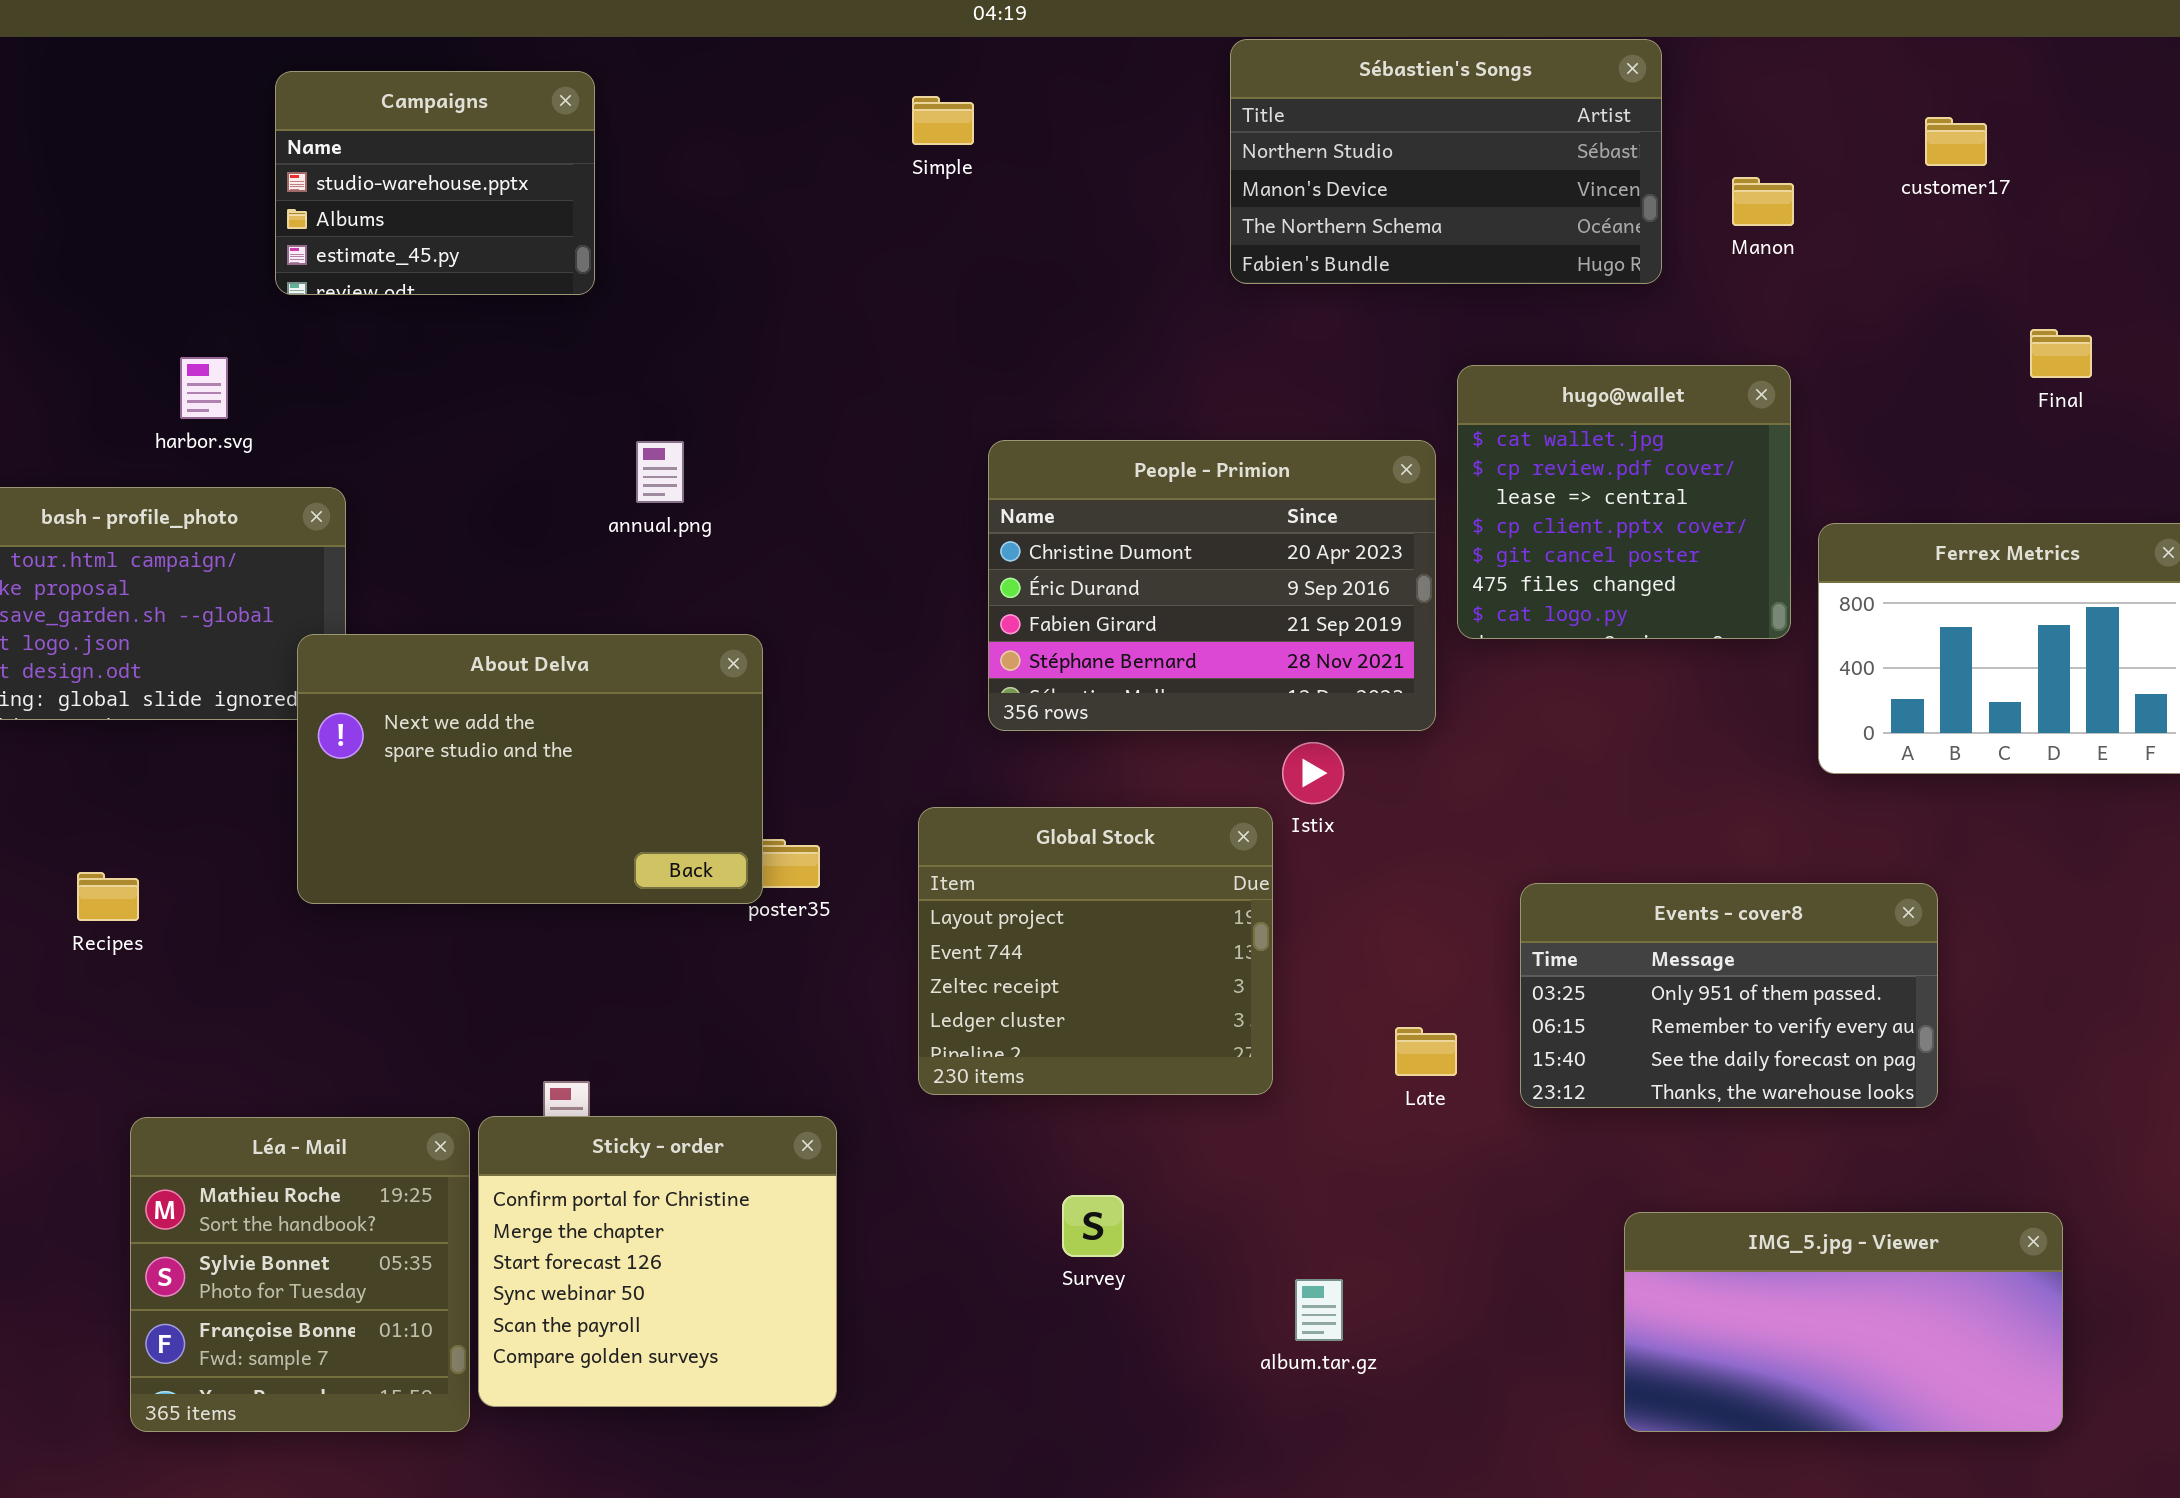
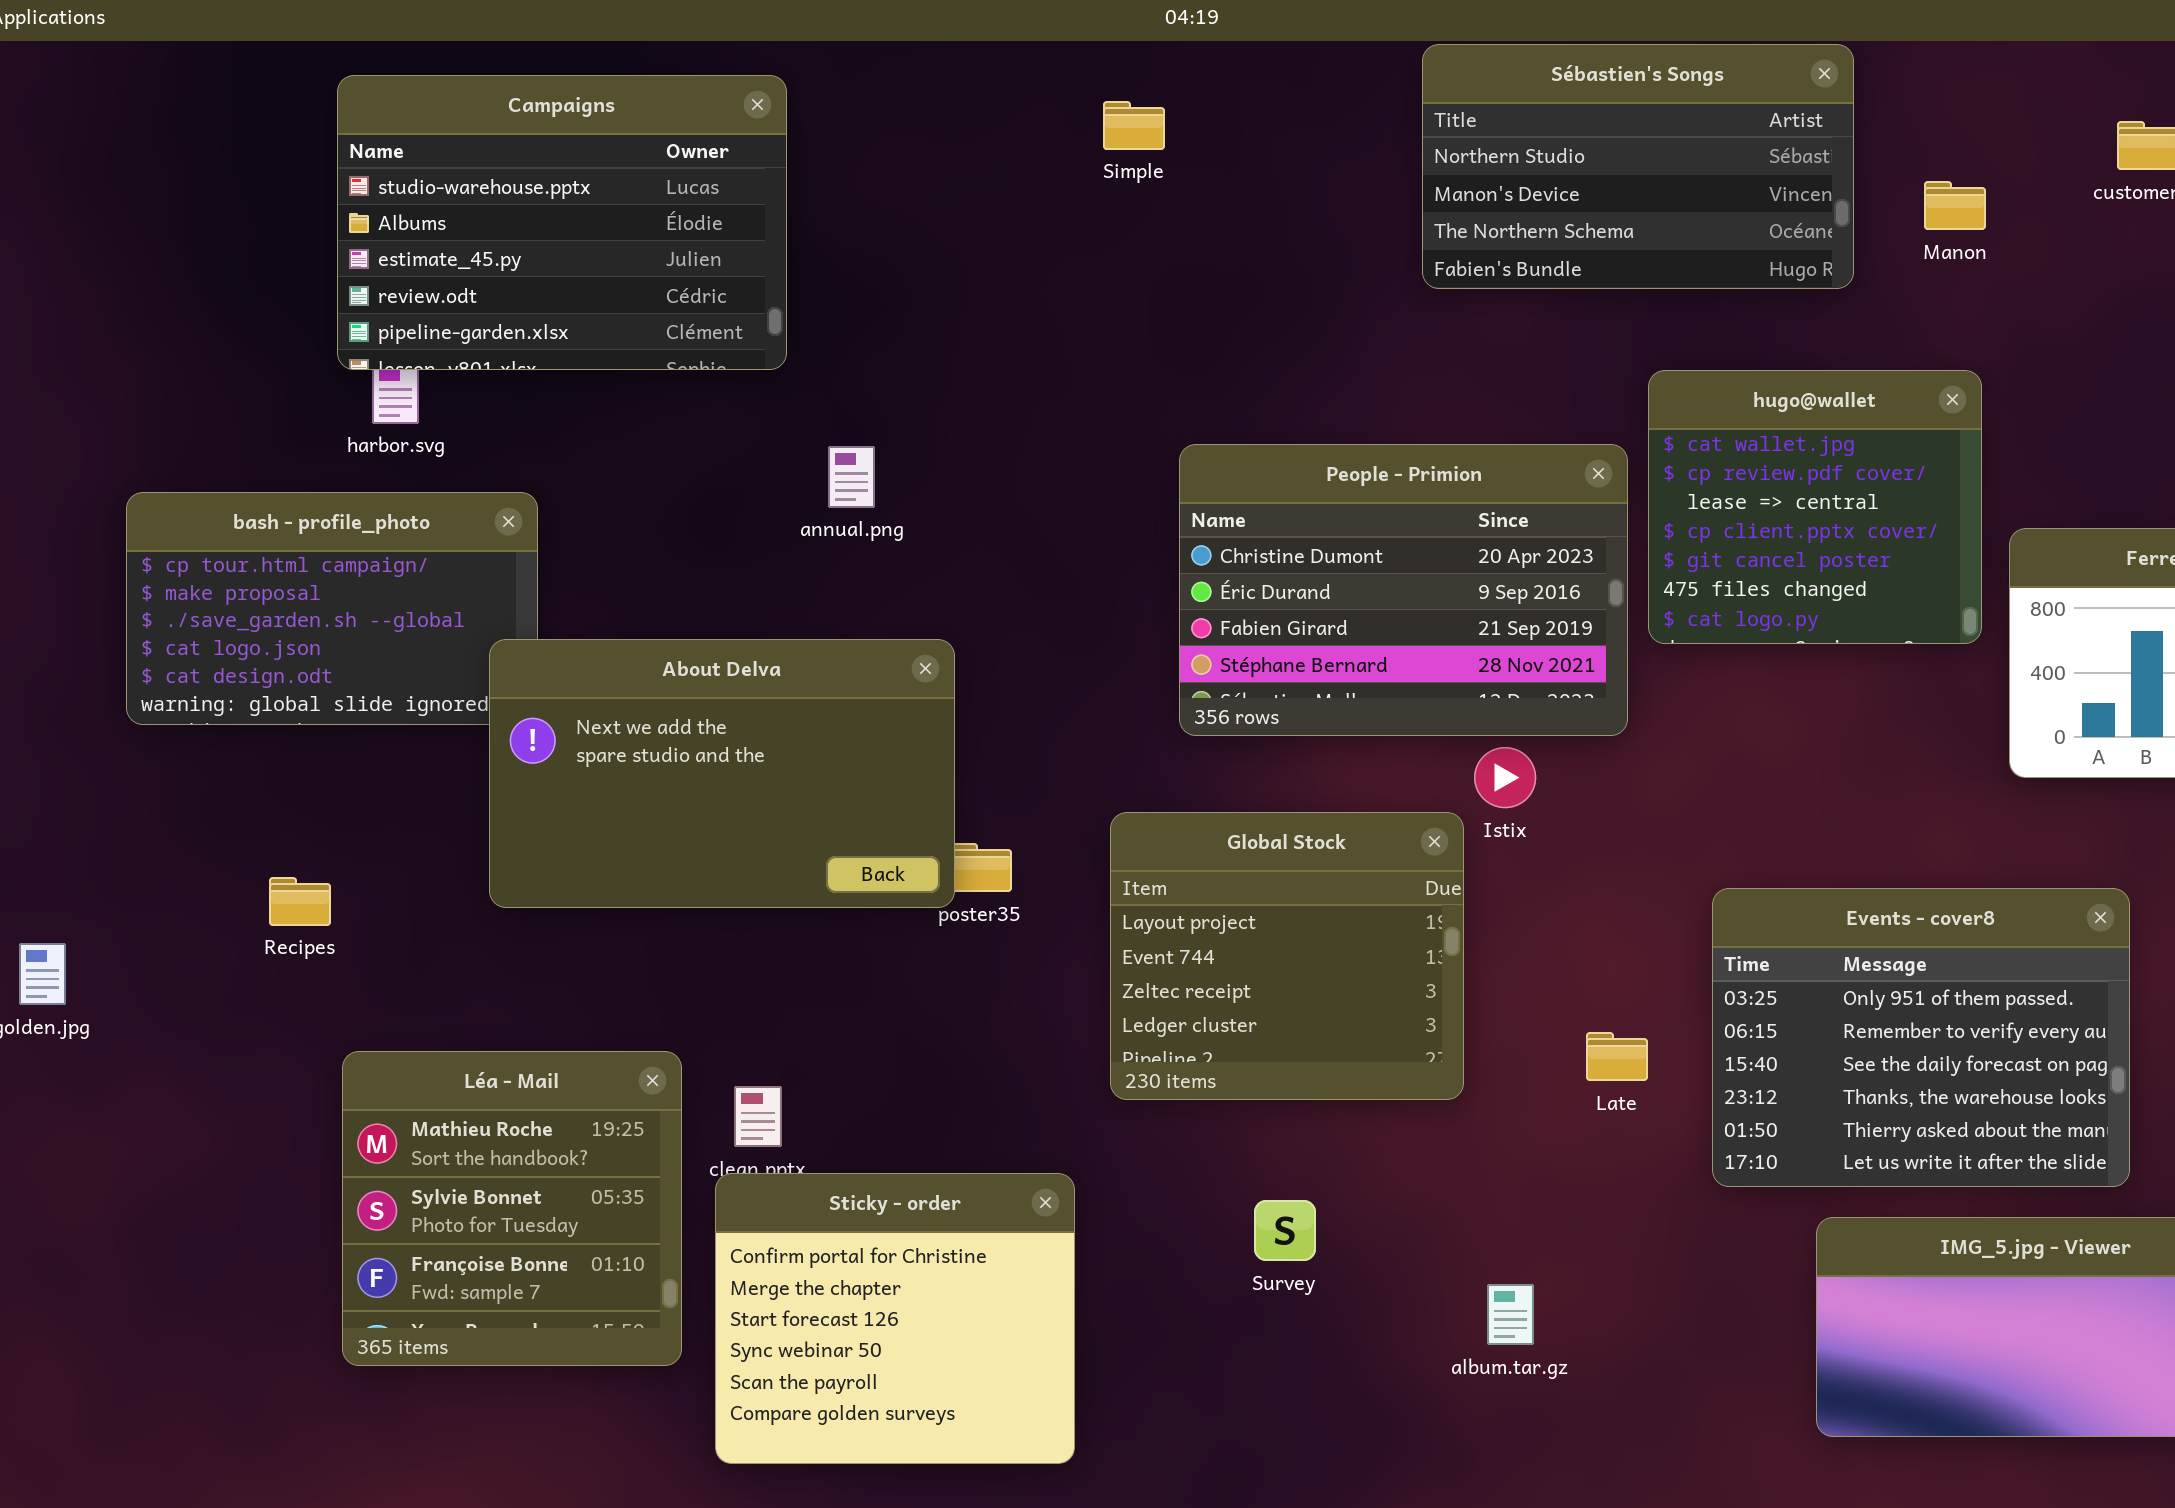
Campaigns: [275,71,595,295] -> [337,75,787,370], resized
Events - cover8: [1520,883,1938,1108] -> [1712,888,2130,1187], resized
Sticky - order: [478,1116,837,1407] -> [715,1173,1075,1464], moved
Léa - Mail: [130,1117,470,1432] -> [342,1051,682,1366], moved

